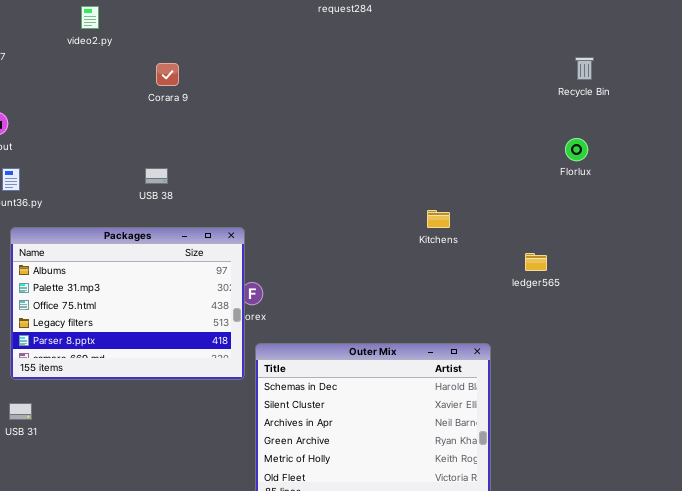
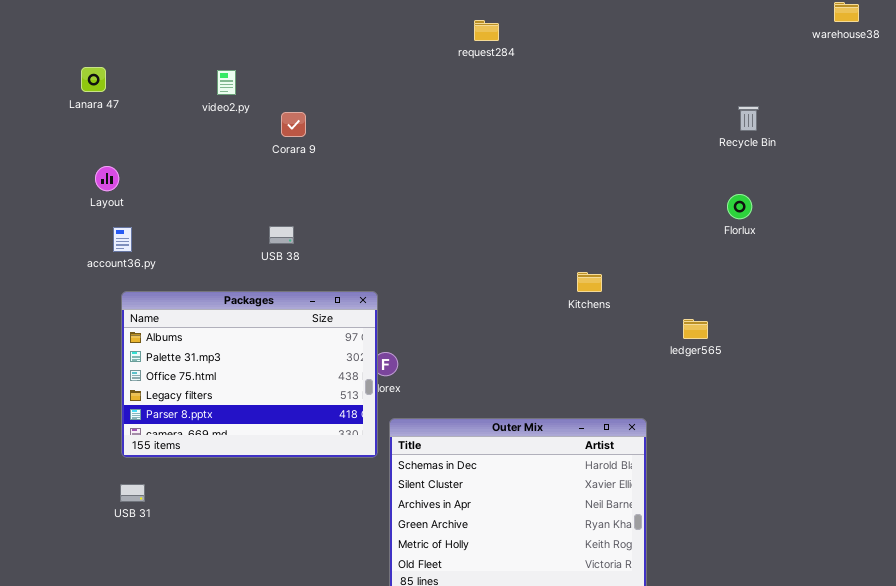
video2.py: [81,6,99,29] -> [217,70,236,95], moved

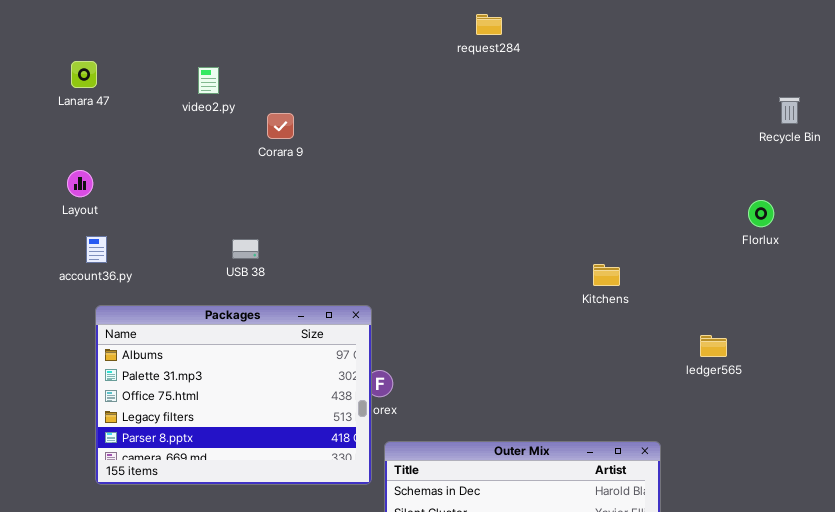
Lanara 47: [81,67,106,92] -> [71,61,97,88], moved
Recycle Bin: [738,106,759,131] -> [779,97,800,124], moved
USB 38: [269,226,294,244] -> [232,239,259,259], moved
Kitchens: [577,272,602,292] -> [593,264,620,286], moved

